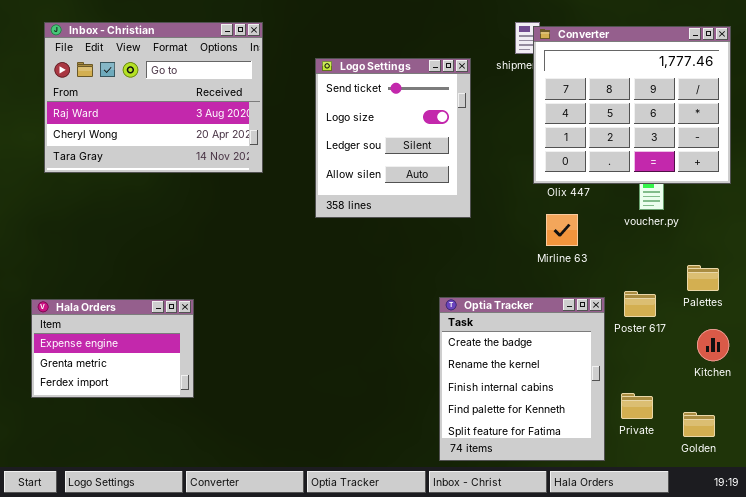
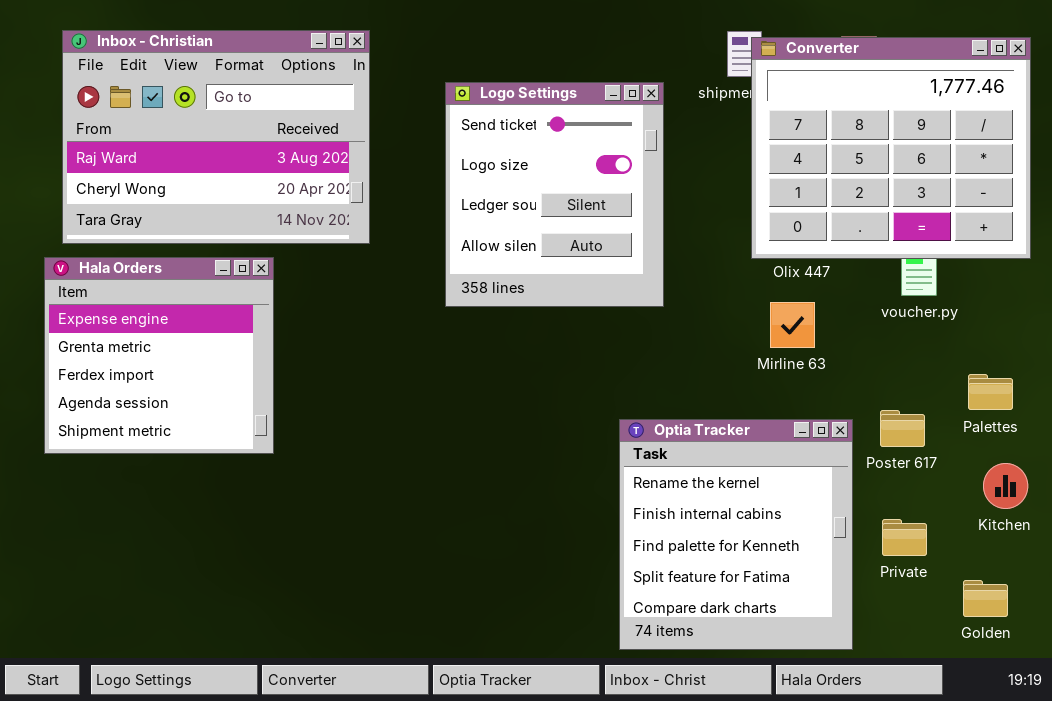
Optia Tracker: [439,297,605,461] -> [619,419,853,650], scrolled down 1 row
Hala Orders: [31,299,194,398] -> [44,257,274,454], moved, resized
Private: [621,393,653,419] -> [882,519,927,556], moved

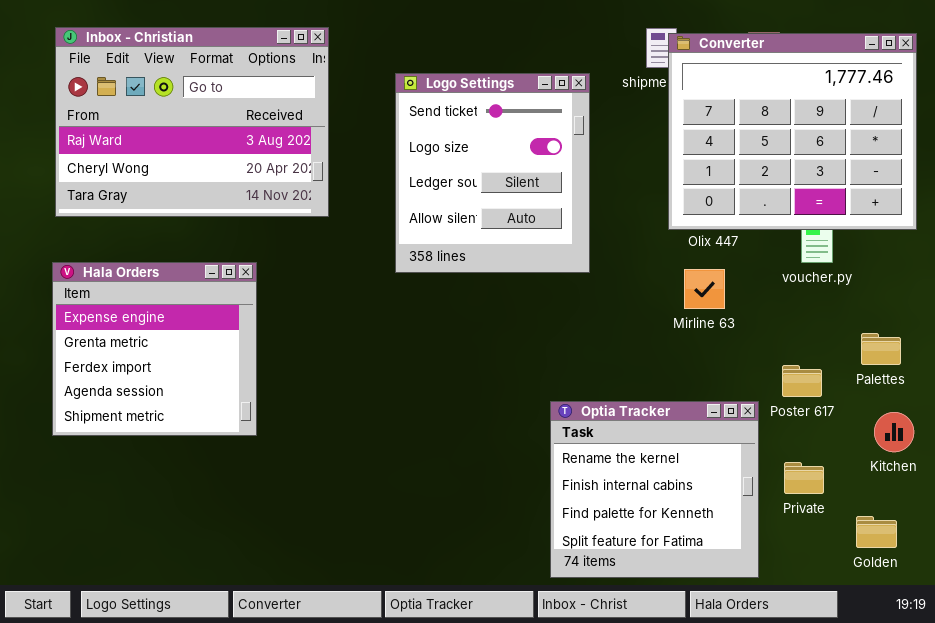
Hala Orders: [44,257,274,454] -> [52,262,257,436], moved
Optia Tracker: [619,419,853,650] -> [550,401,759,578], resized

